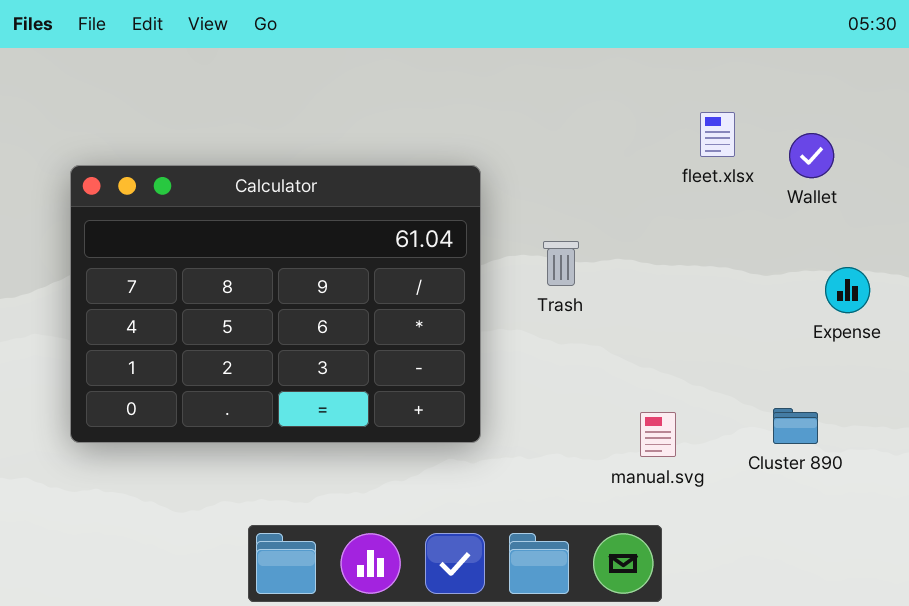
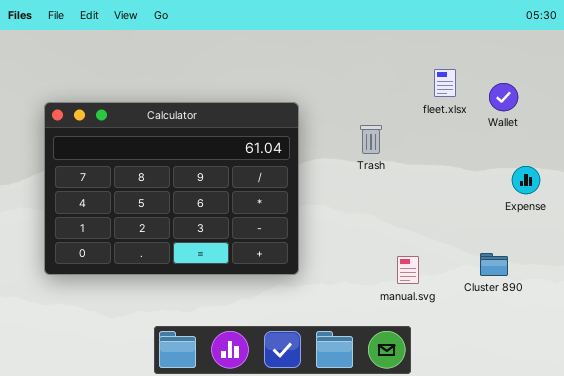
Trash: [543,241,579,286] -> [360,125,382,154], moved

